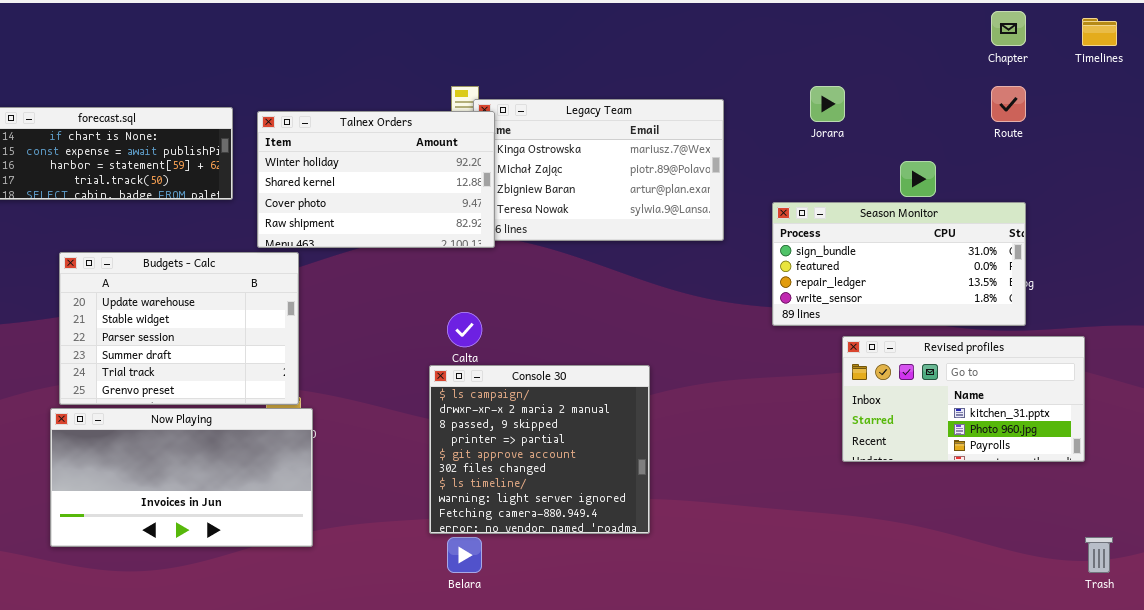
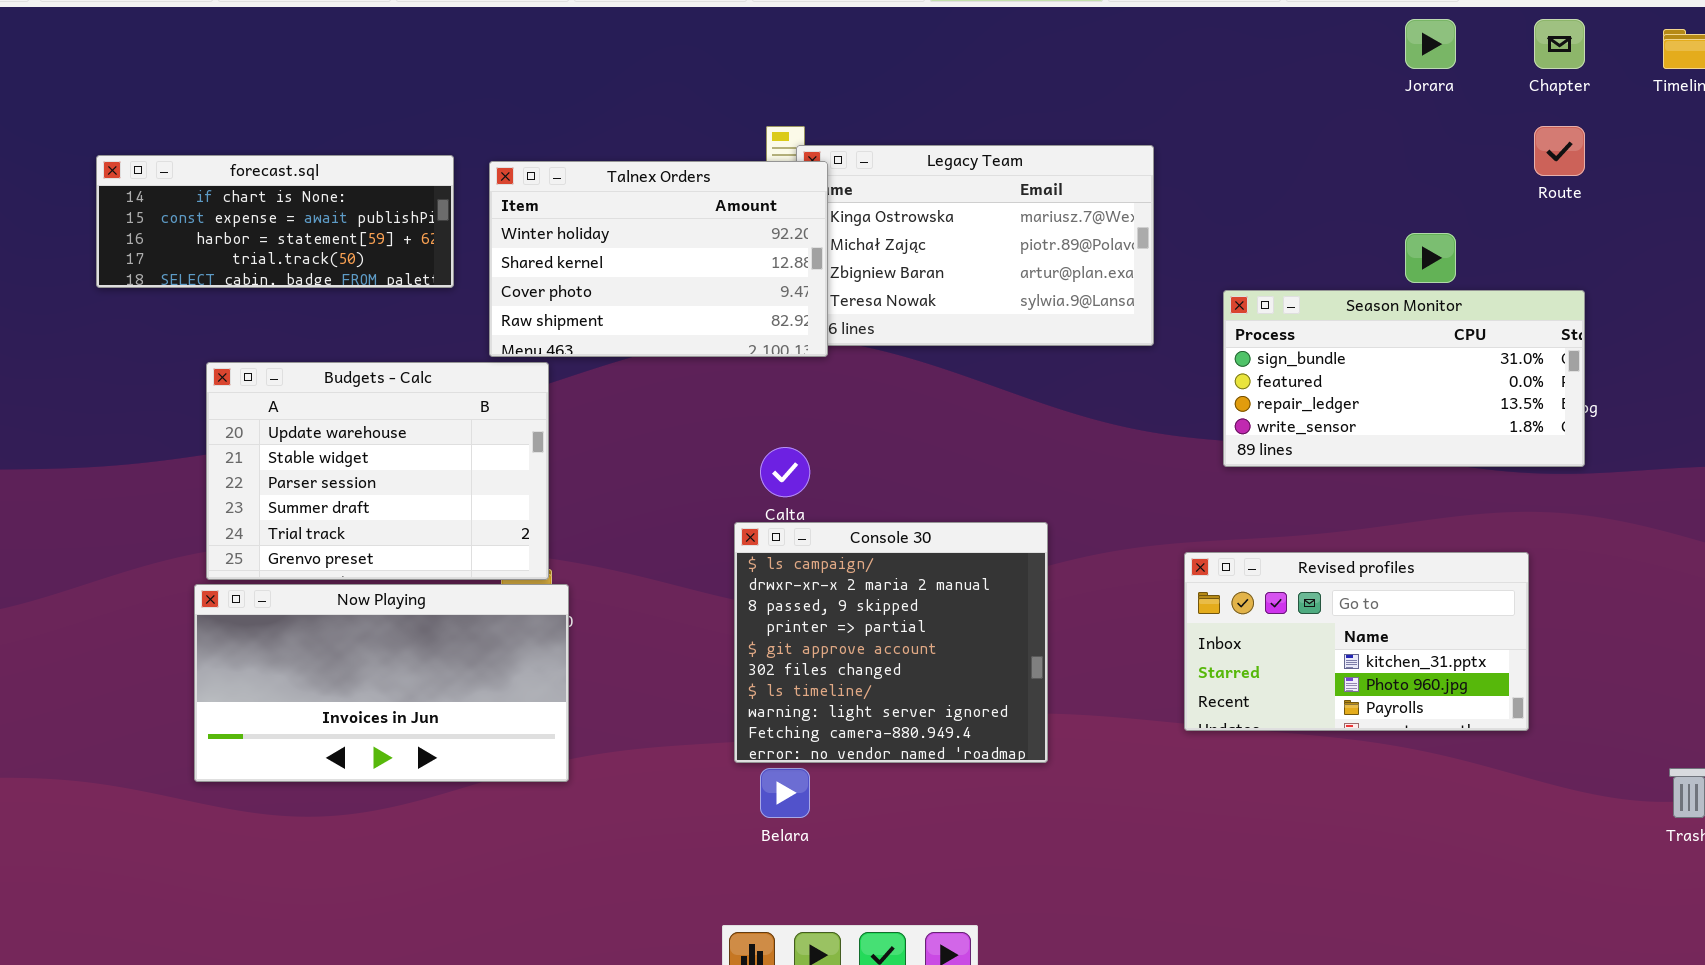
Jorara: [810,86,845,122] -> [1405,19,1456,69], moved
Revised profiles: [842,336,1085,462] -> [1184,552,1529,731], moved

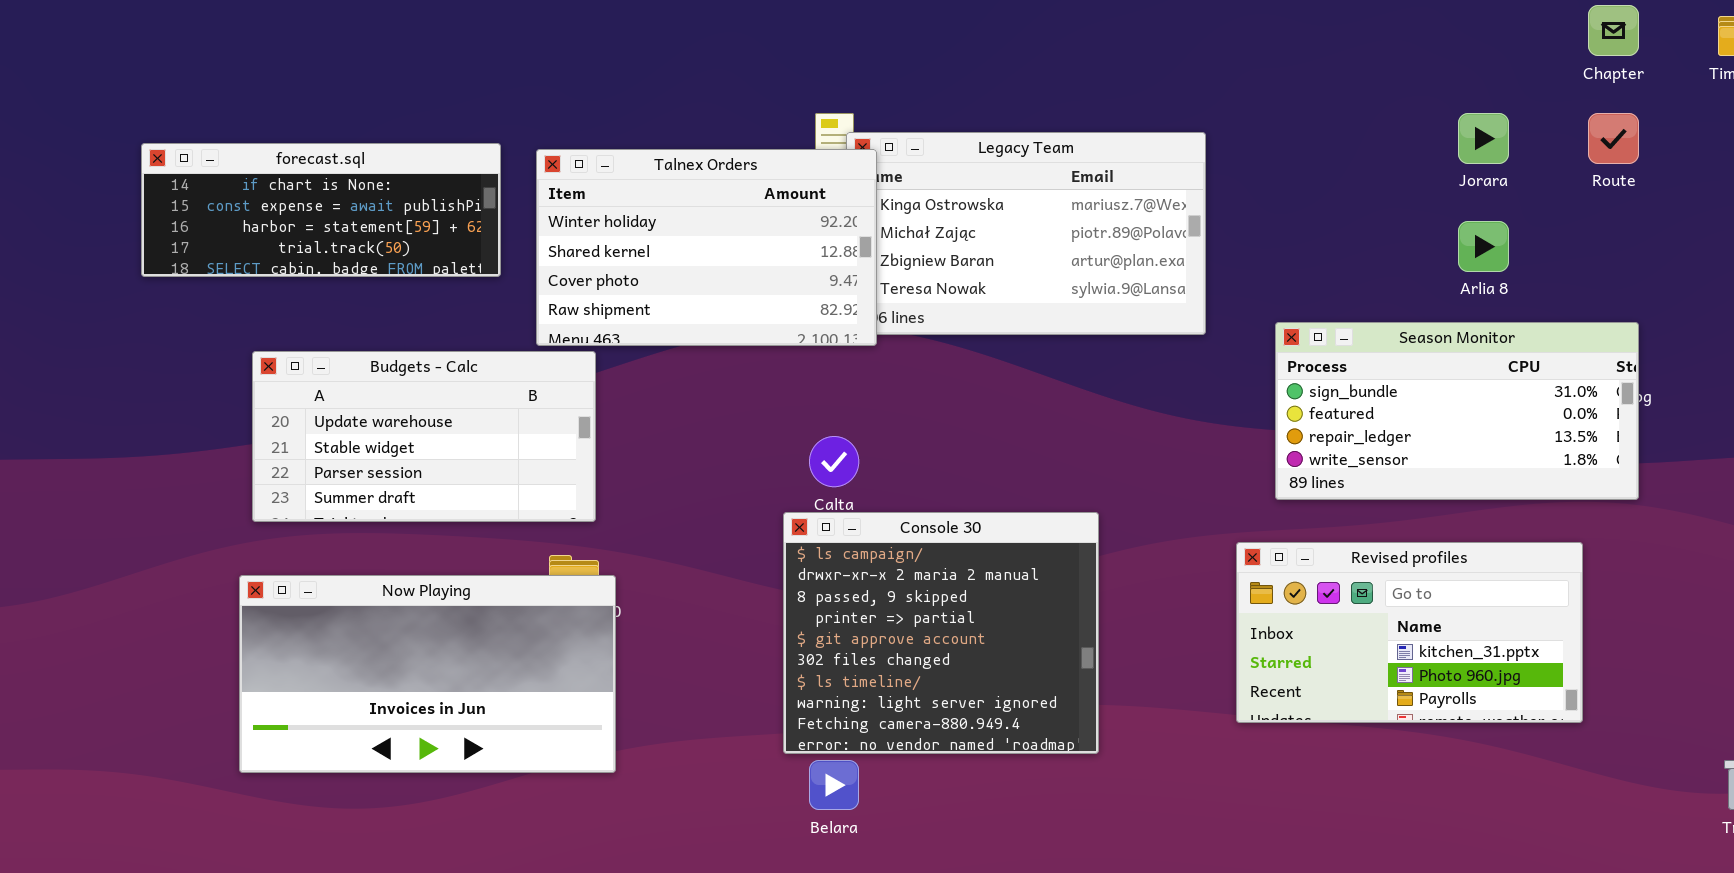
Jorara: [1405,19,1456,69] -> [1458,113,1509,164], moved
Season Monitor: [1223,290,1585,467] -> [1275,322,1639,500], moved
Budgets - Calc: [206,362,549,580] -> [252,351,596,522], resized

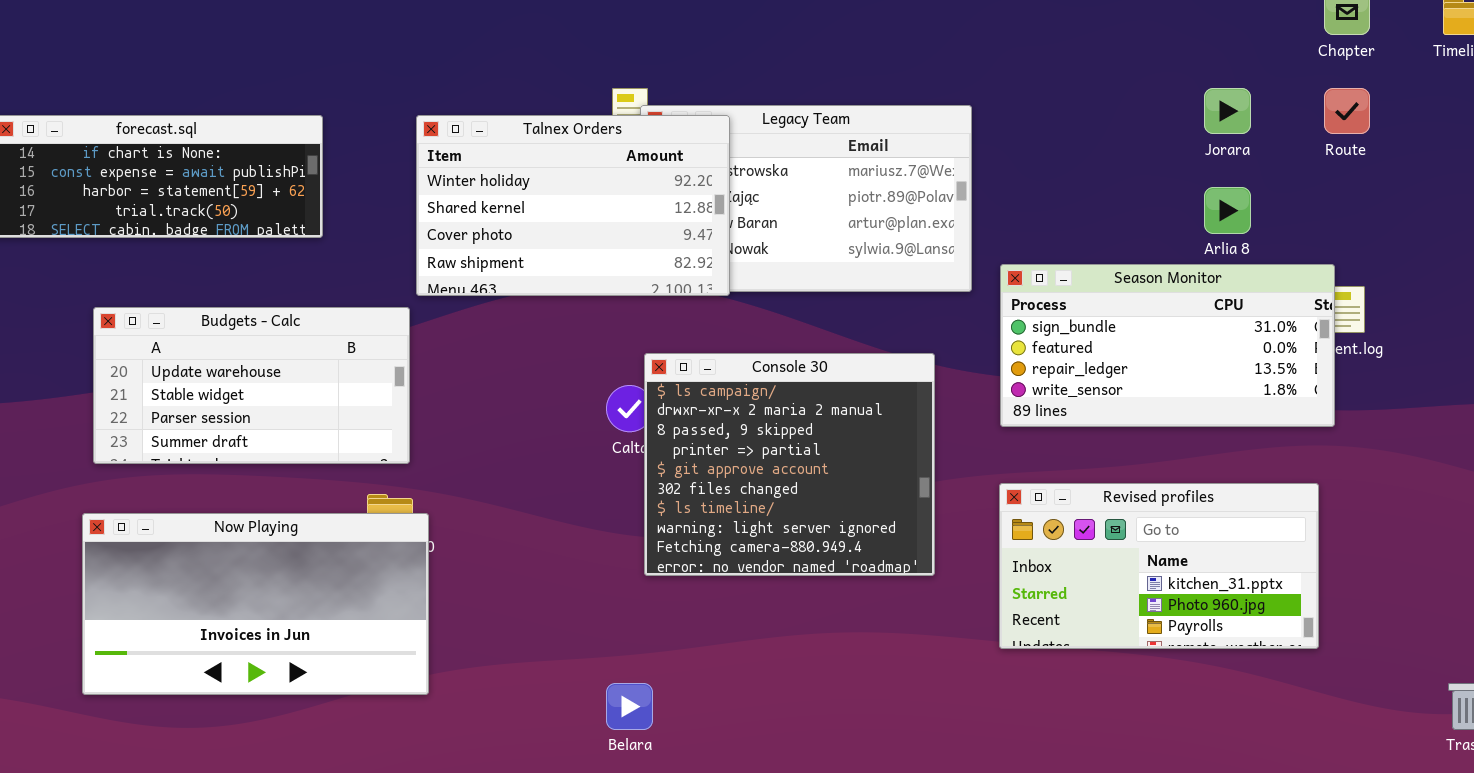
Talnex Orders: [536,149,877,346] -> [416,115,730,296], moved
Season Monitor: [1275,322,1639,500] -> [1000,264,1335,427], moved
Console 30: [783,512,1099,754] -> [644,353,935,576], moved

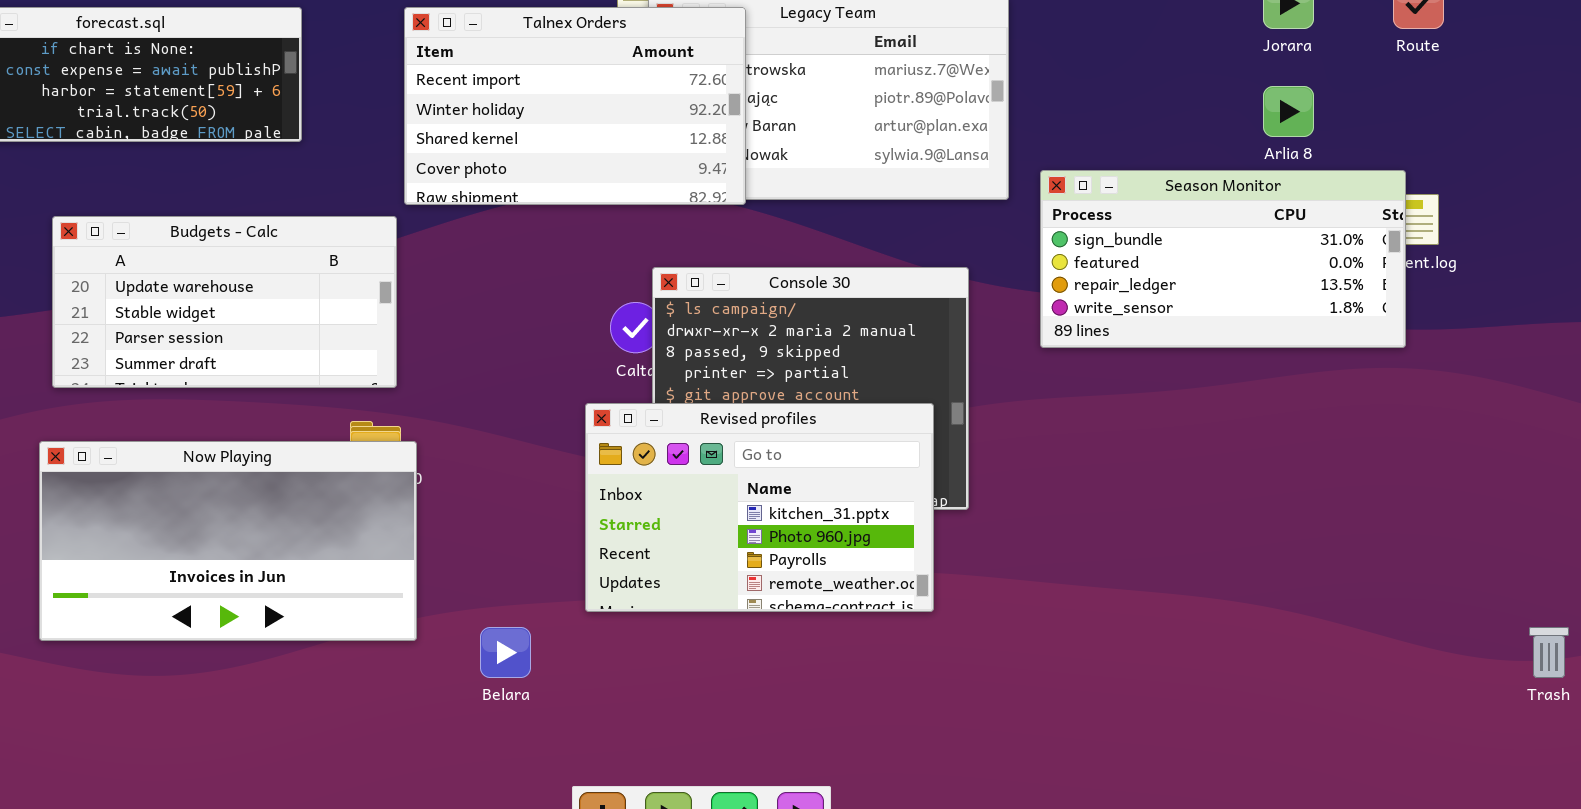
Talnex Orders: [416,115,730,296] -> [404,7,746,205], scrolled up 1 row
Revised profiles: [999,483,1319,649] -> [585,403,934,612], moved, resized
Belara: [606,683,653,730] -> [480,627,531,678], moved

